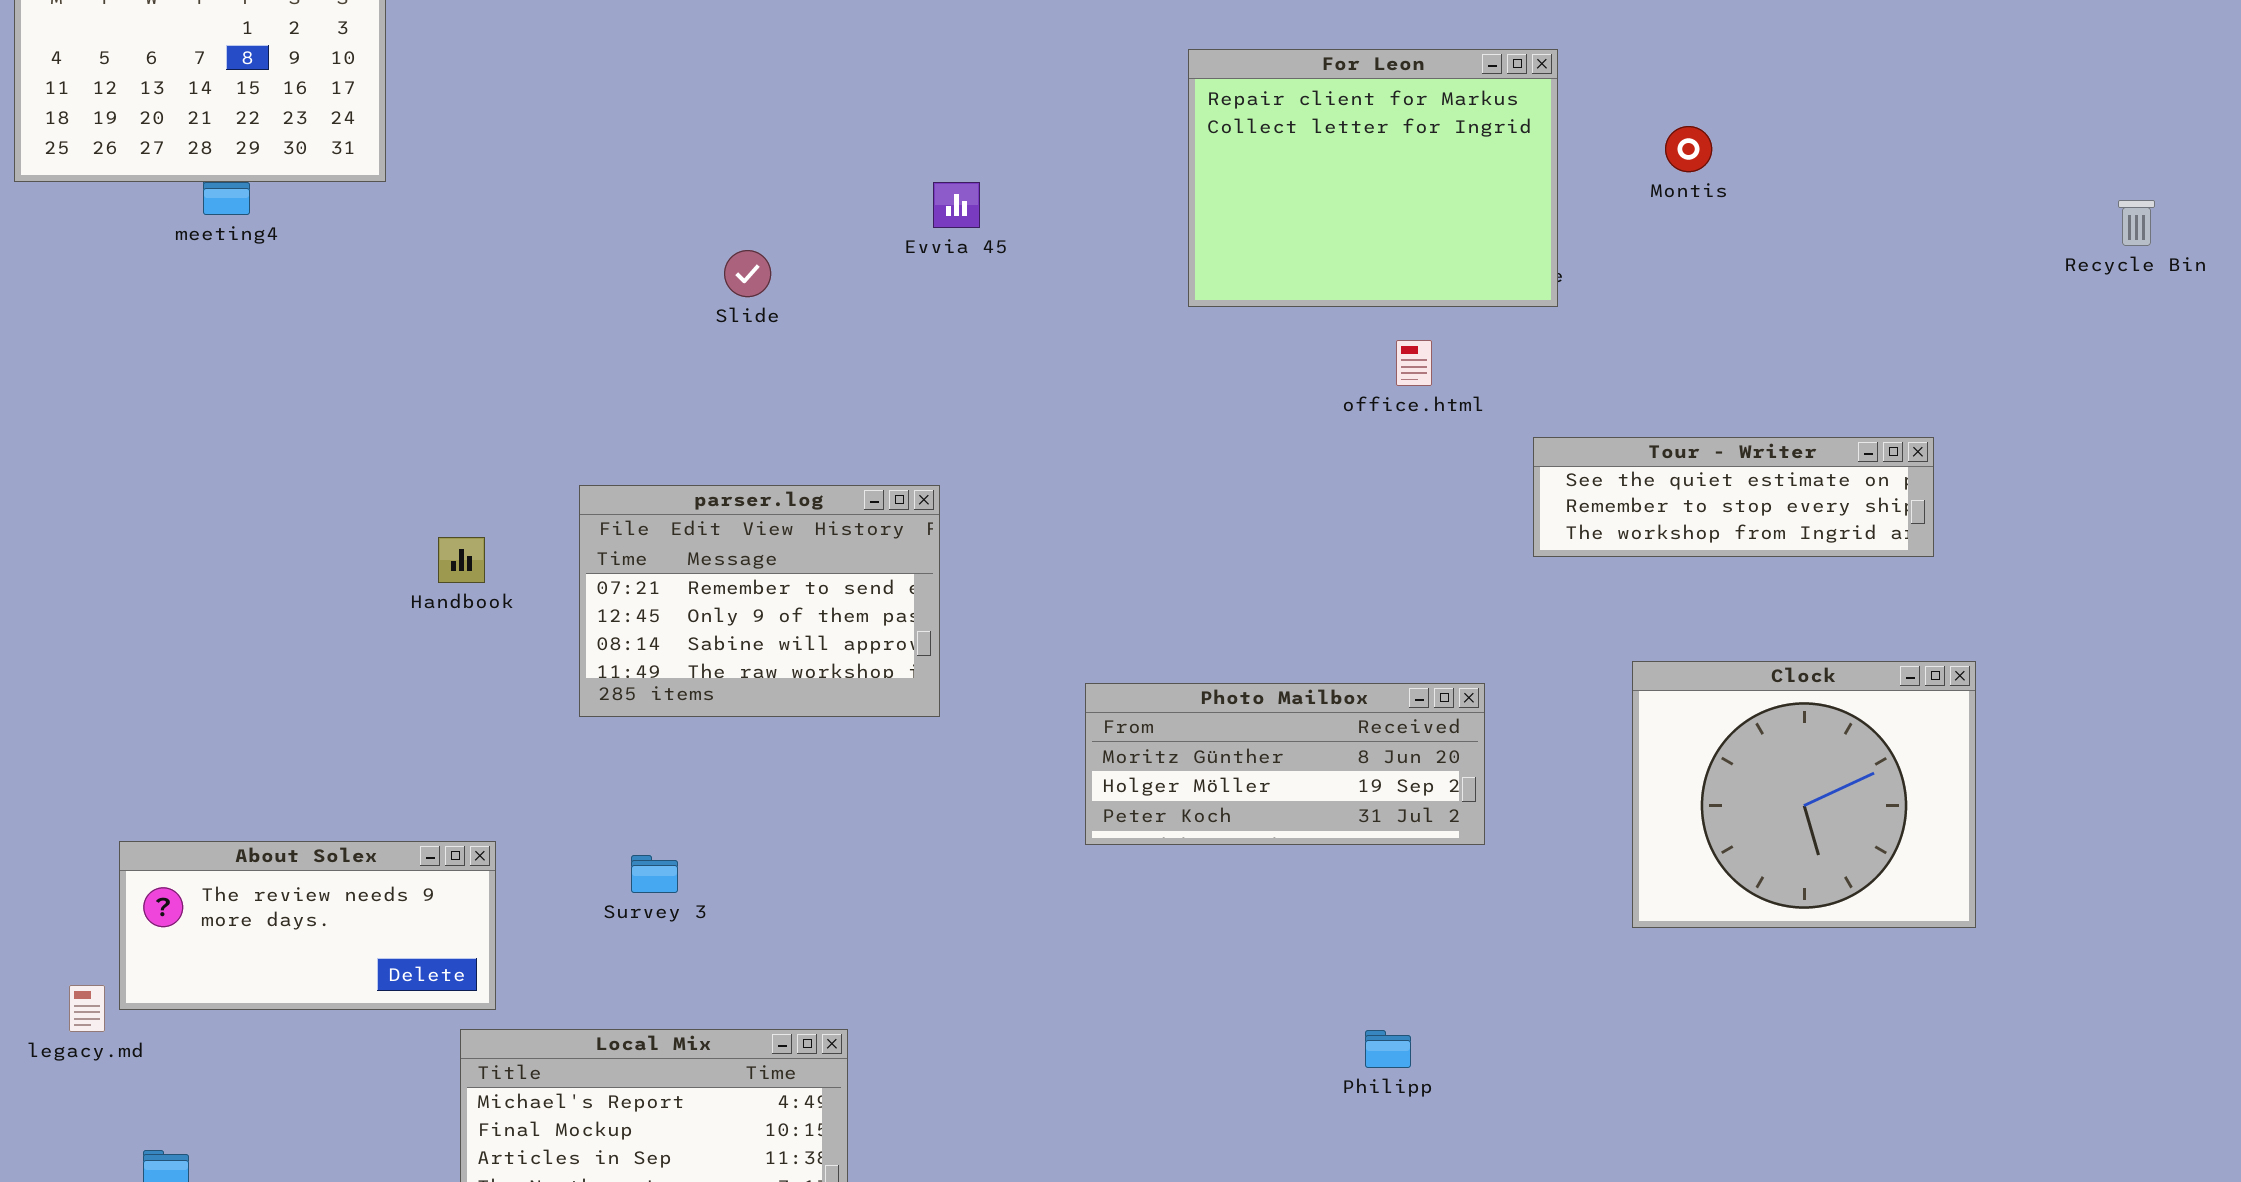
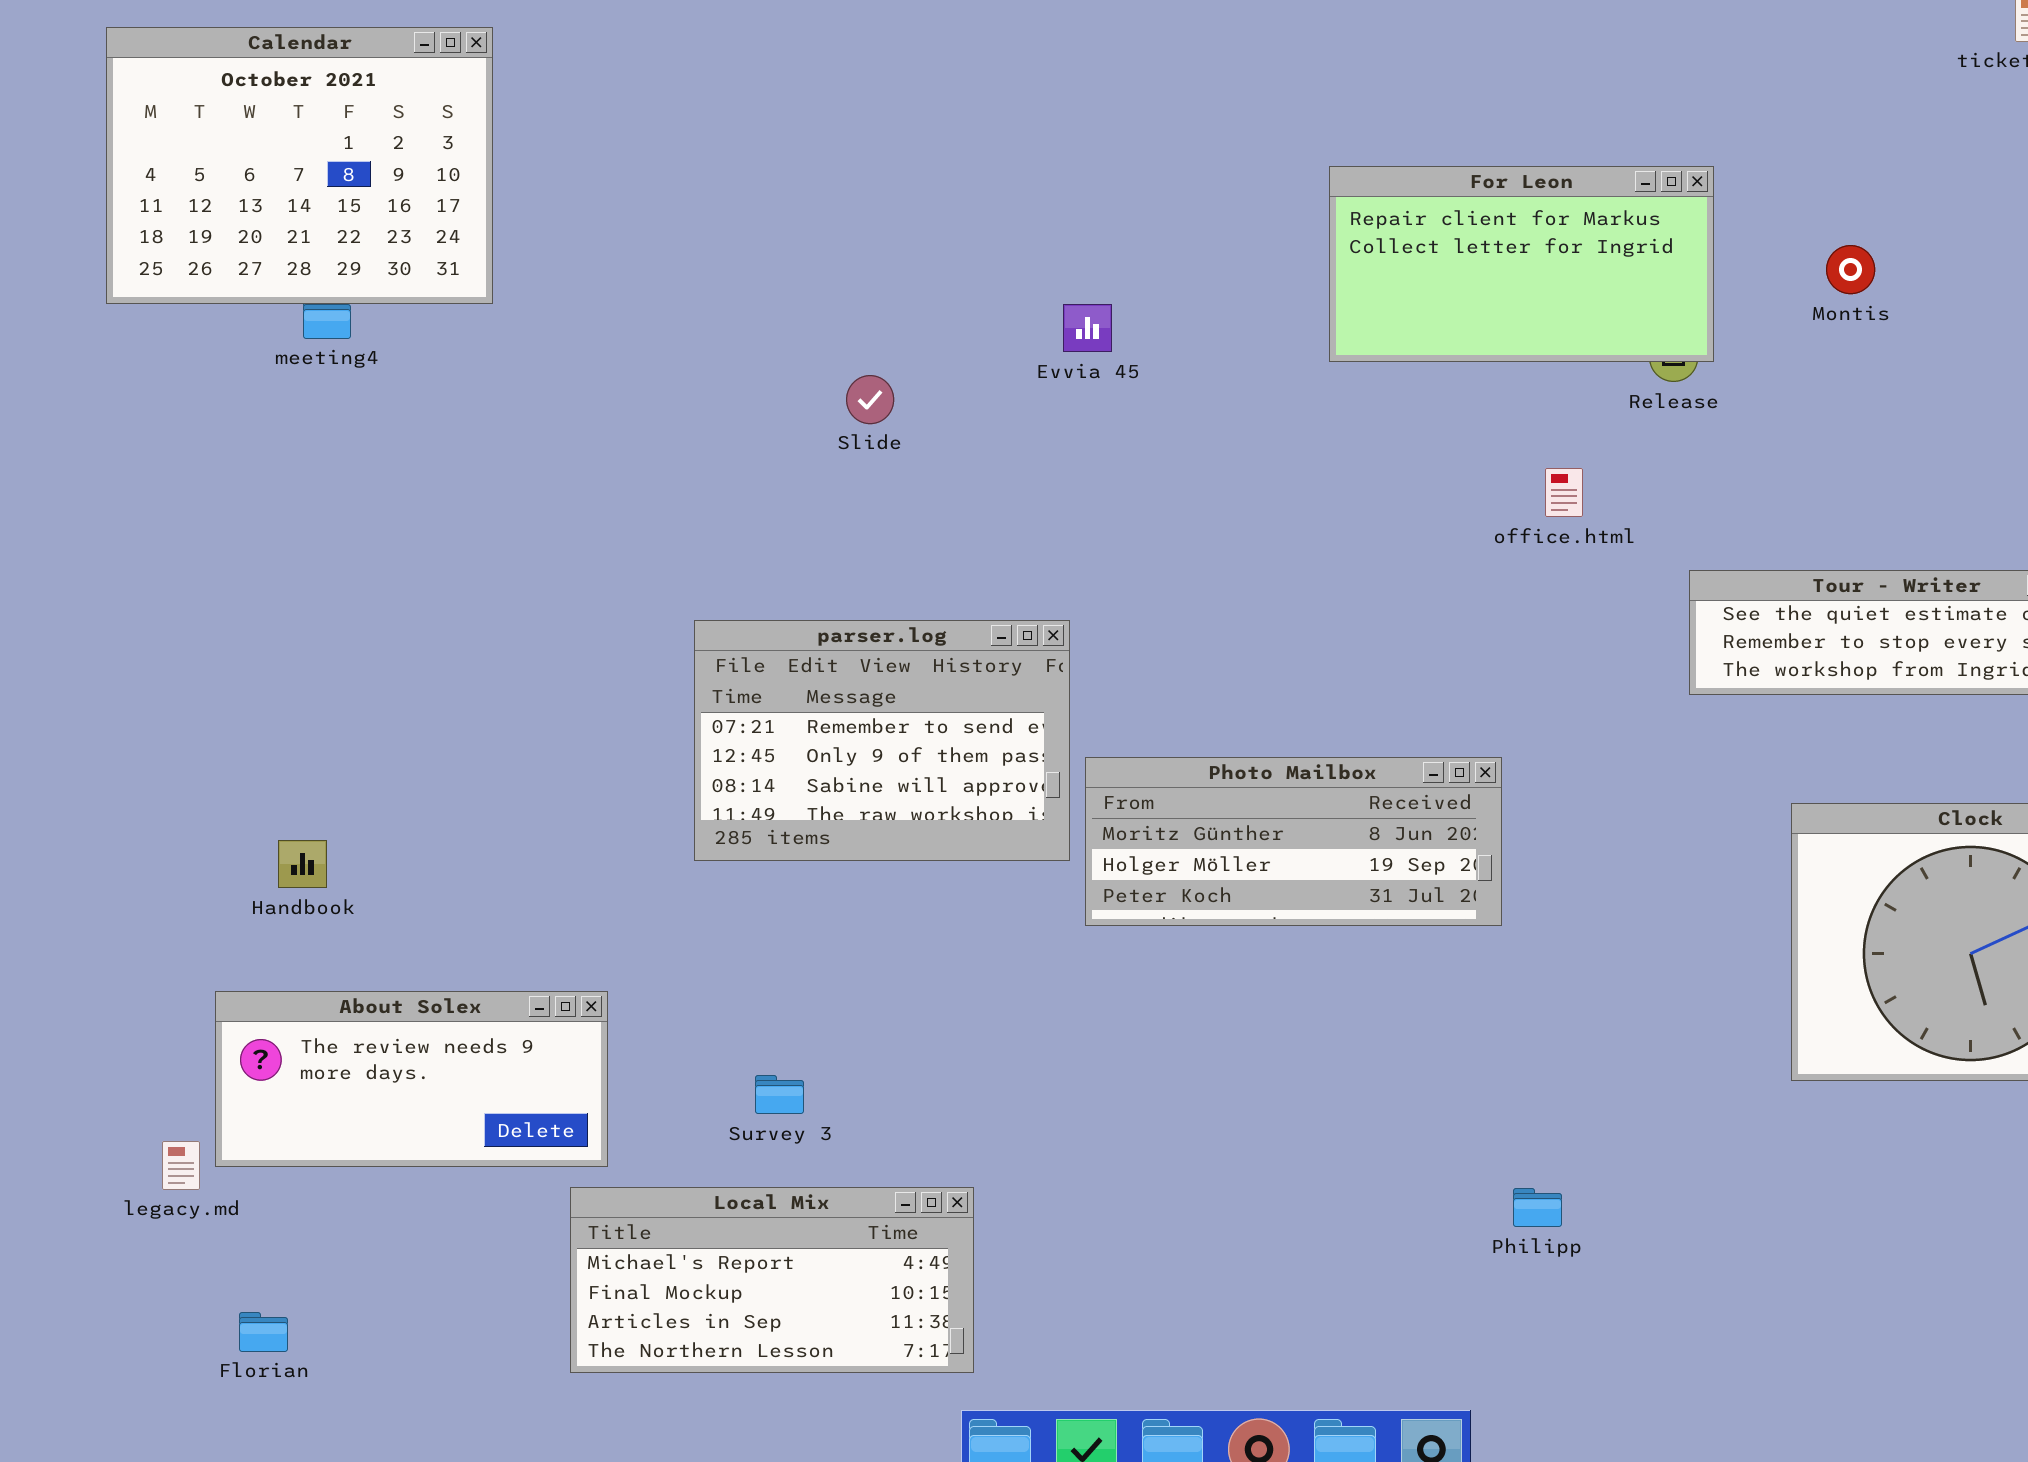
For Leon: [1188,49,1558,307] -> [1329,166,1714,362], resized
Handbook: [438,537,485,583] -> [278,840,327,888], moved
Photo Mailbox: [1085,683,1485,845] -> [1085,757,1502,926], moved
Survey 3: [631,855,678,893] -> [755,1075,804,1114], moved

